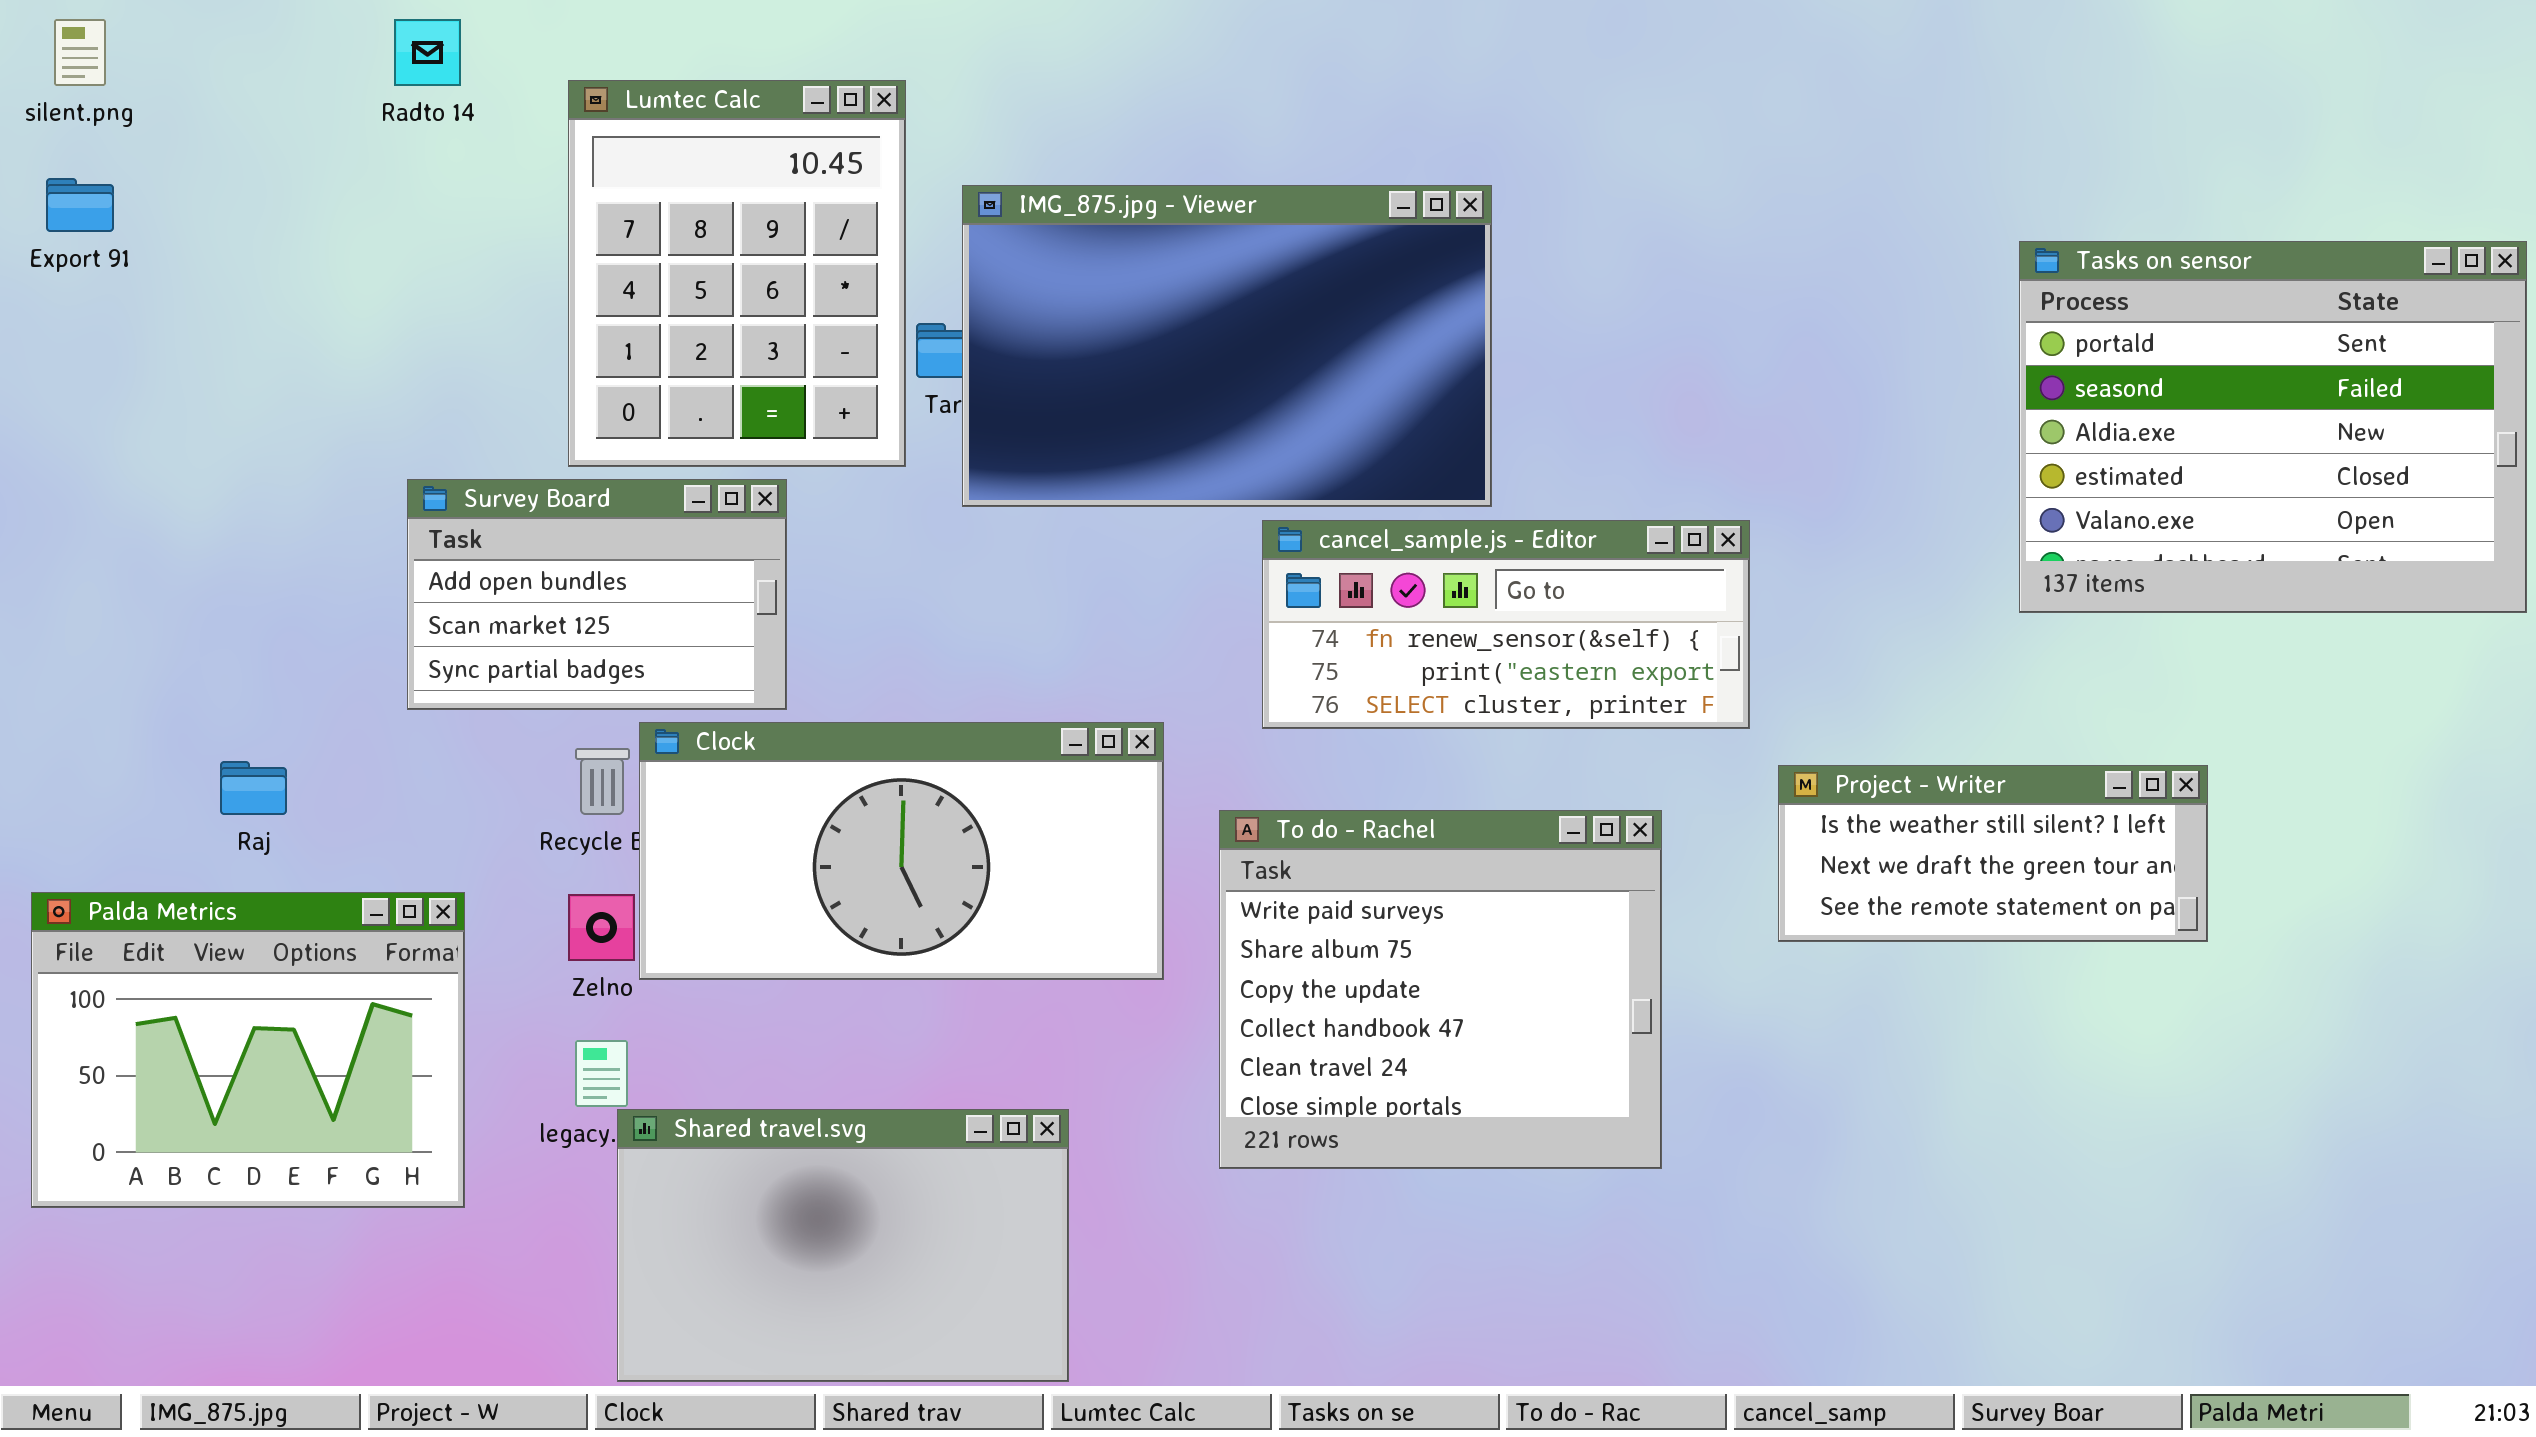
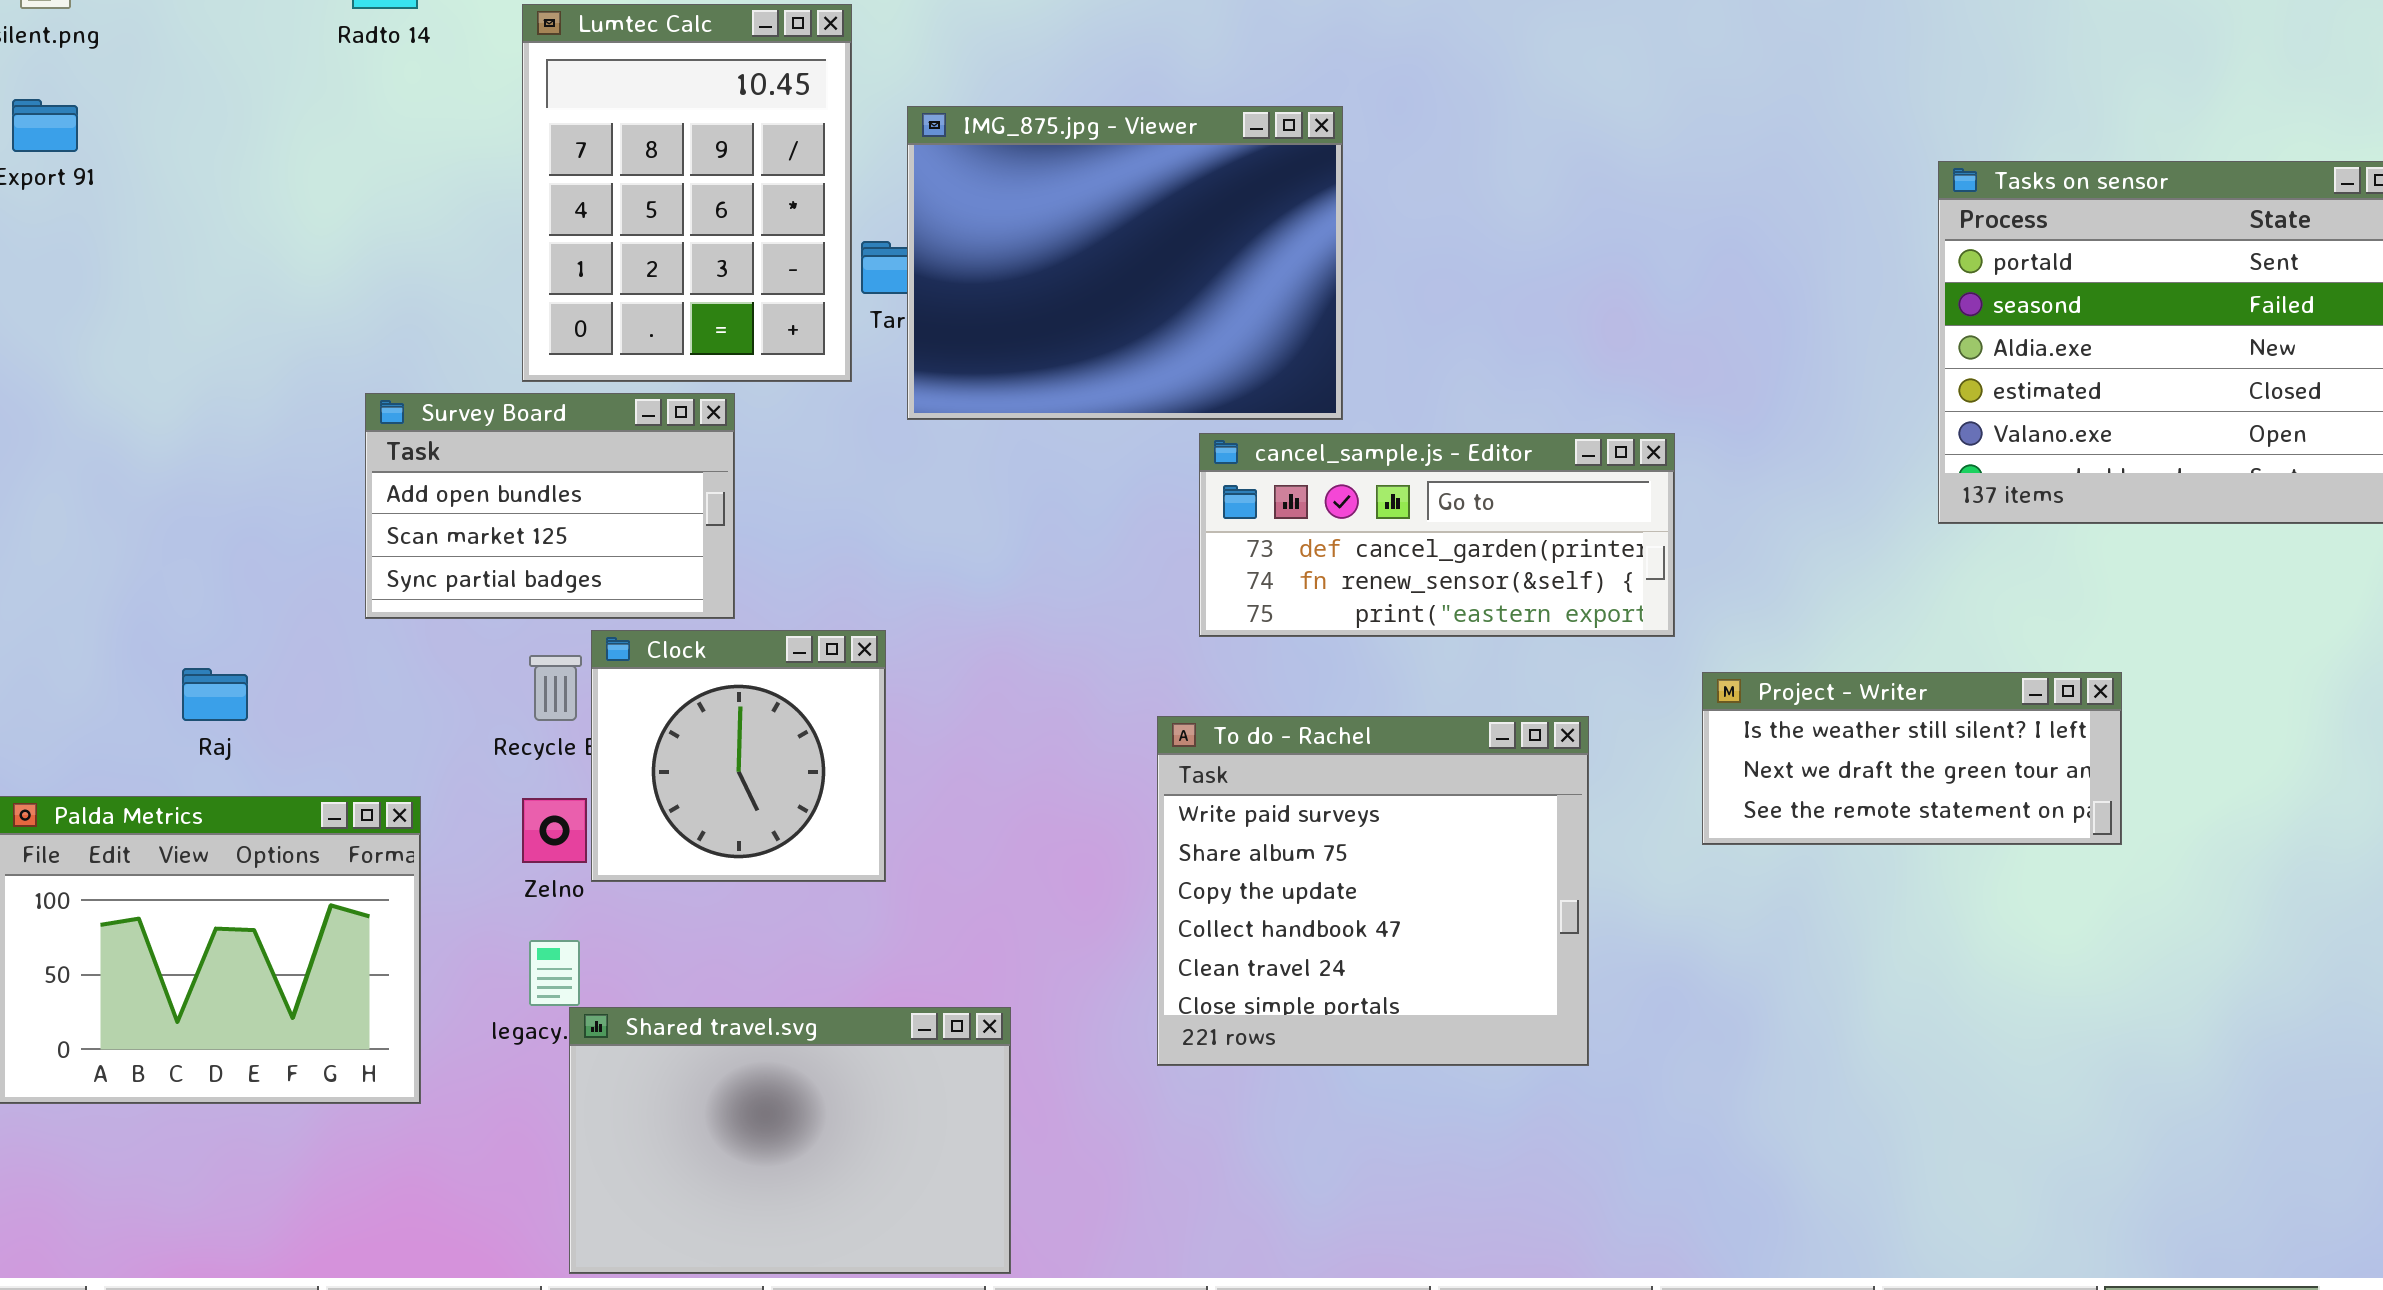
IMG_875.jpg - Viewer: [962,185,1492,507] -> [907,106,1343,420], resized
cancel_sample.js - Editor: [1262,520,1750,729] -> [1199,433,1675,637], scrolled up 1 row
Clock: [639,722,1164,980] -> [591,630,886,882], resized

